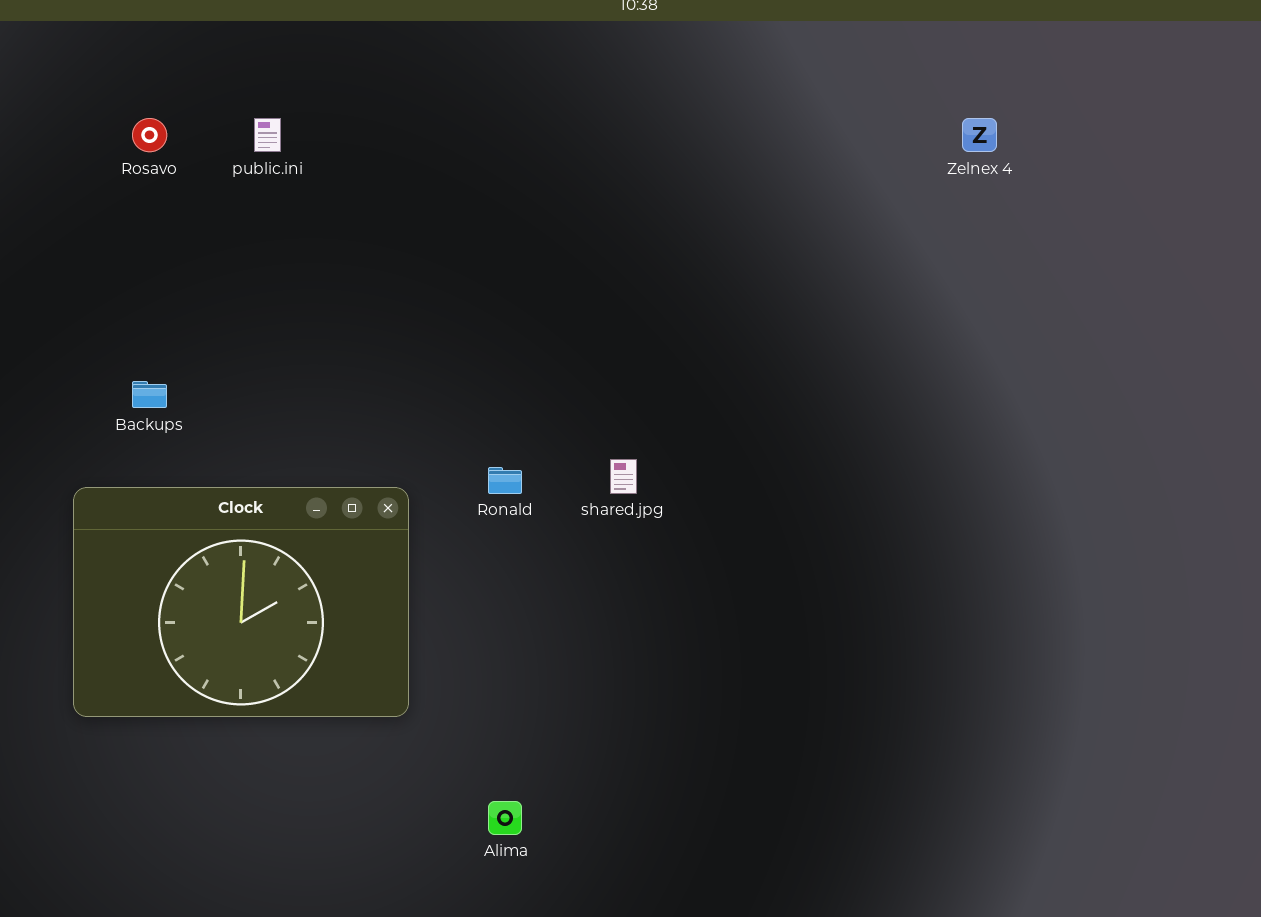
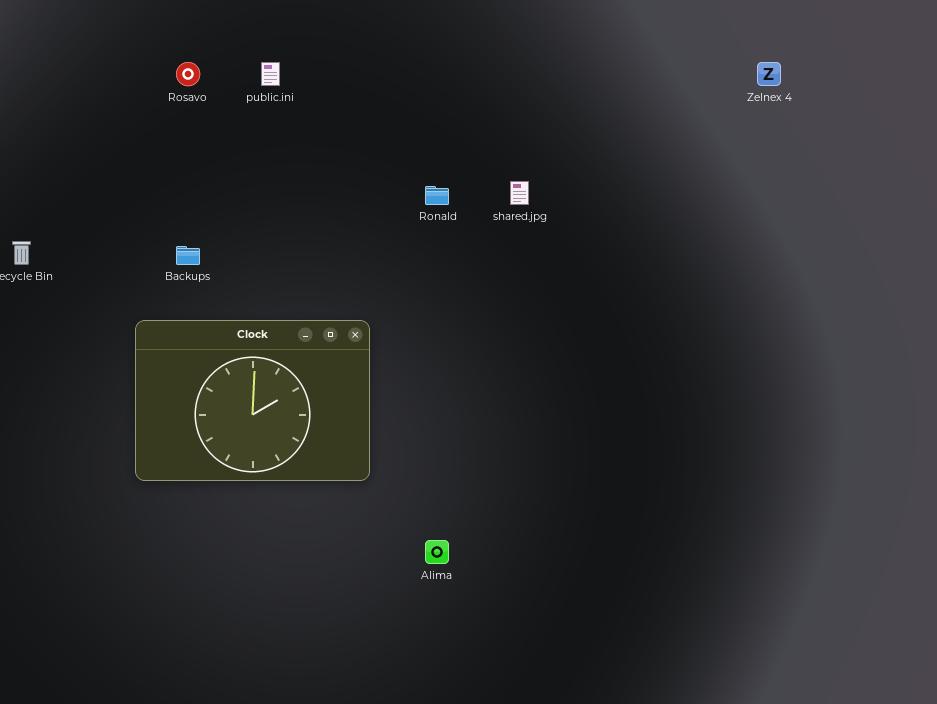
shared.jpg: [610,459,637,494] -> [510,181,529,205], moved
Ronald: [488,467,522,494] -> [425,186,449,205], moved

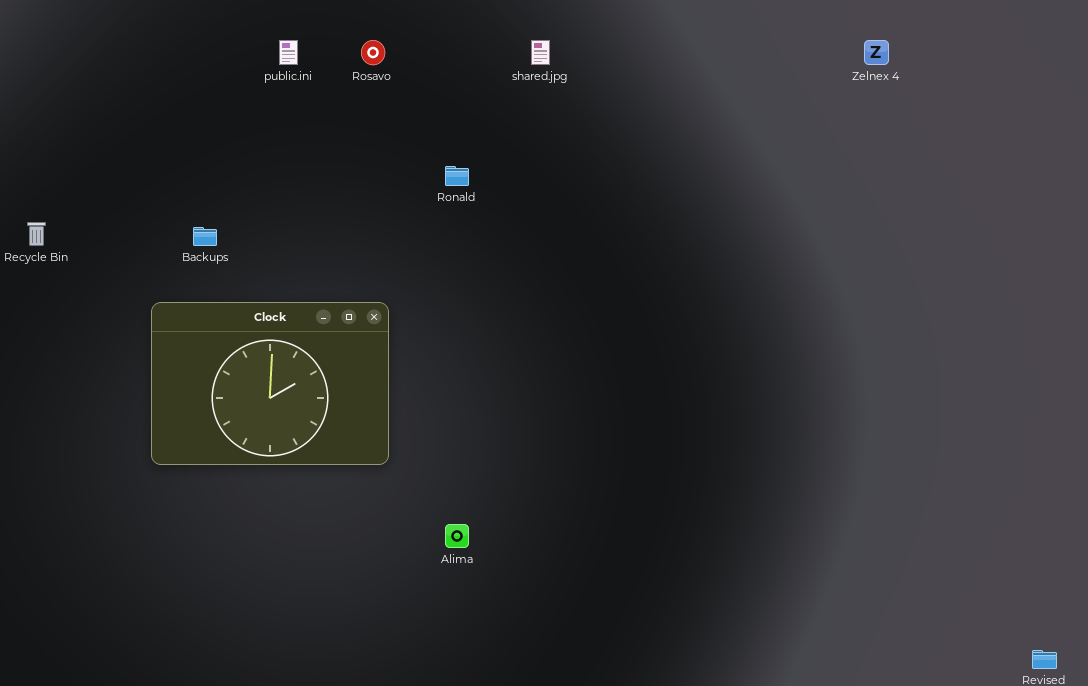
Rosavo: [176,62,200,86] -> [361,40,385,65], moved
Zelnex 4: [757,62,781,86] -> [864,40,889,65], moved
shared.jpg: [510,181,529,205] -> [531,40,550,65], moved

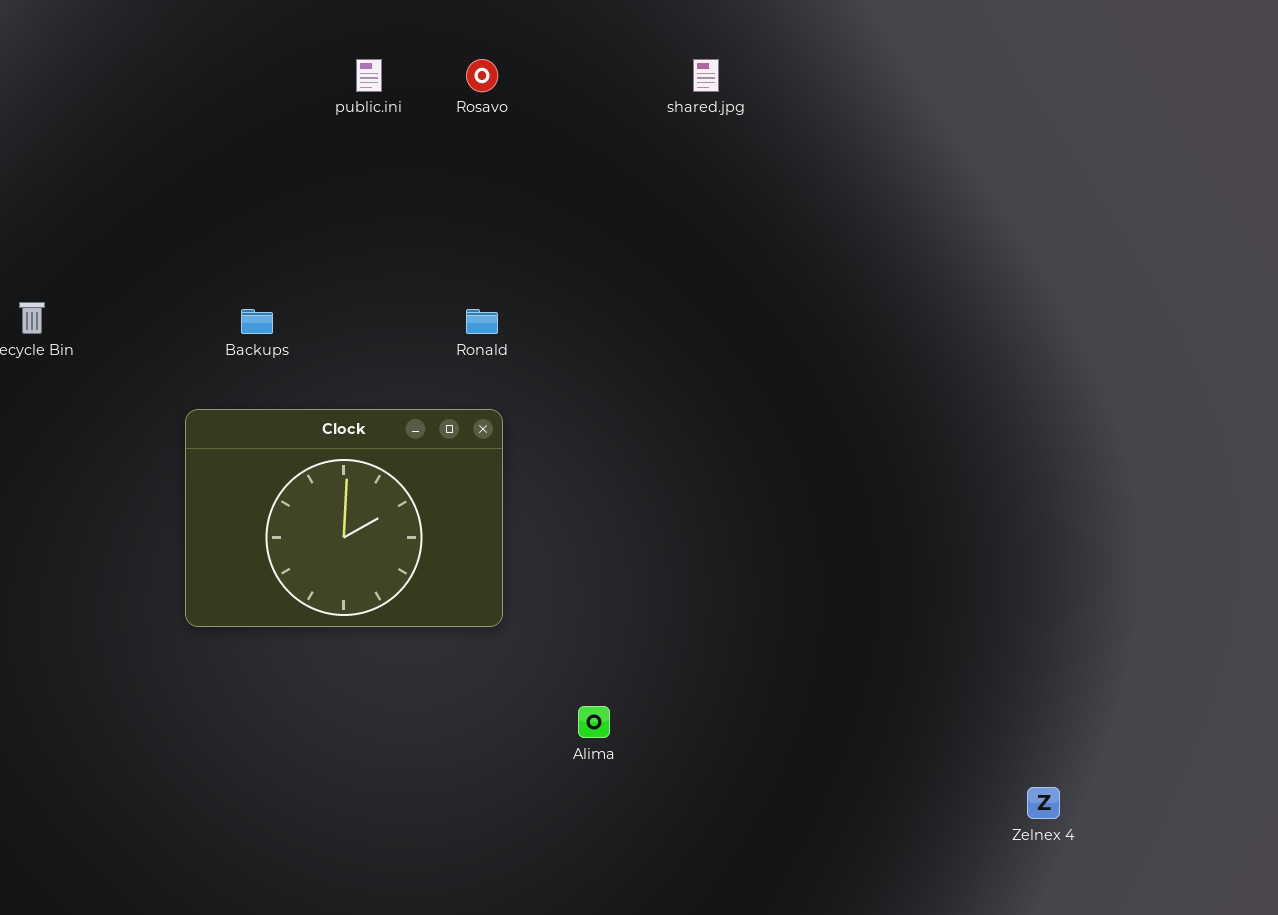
Zelnex 4: [864,40,889,65] -> [1027,787,1060,819], moved
Ronald: [445,166,469,186] -> [466,309,498,334], moved

